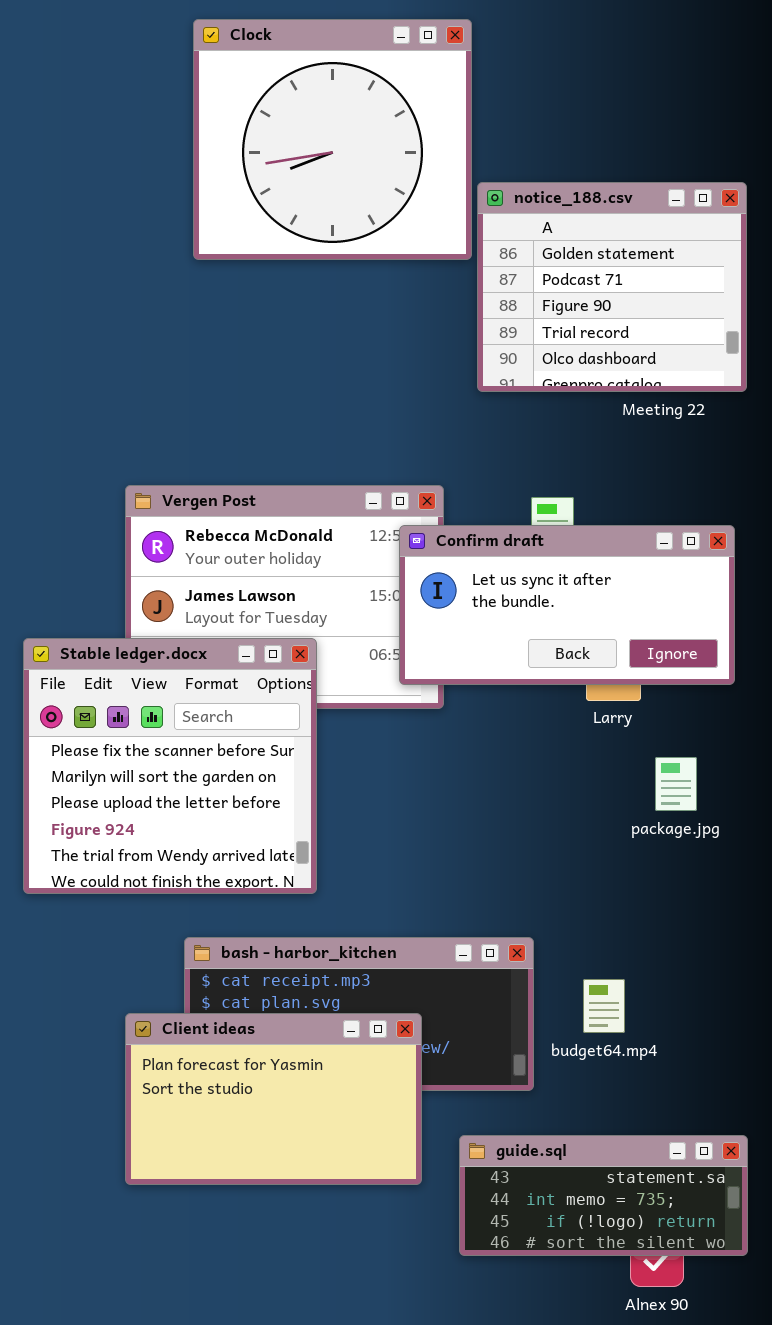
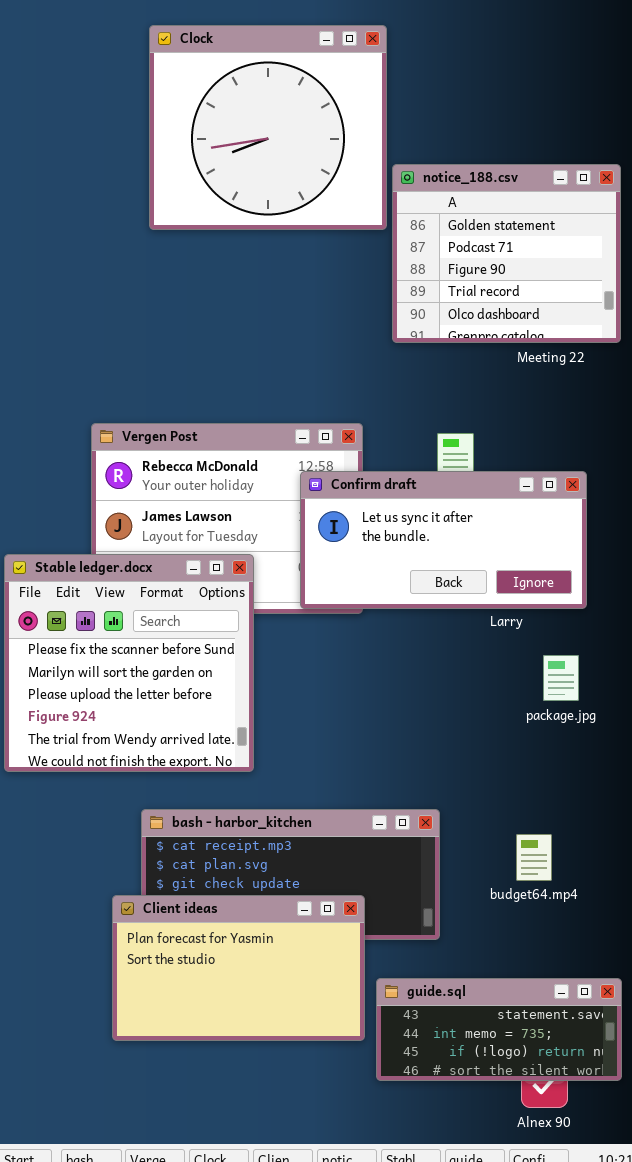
Confirm draft: [399,525,735,685] -> [300,471,587,609], moved
budget64.mp4: [583,979,625,1033] -> [516,834,552,881], moved
Client ideas: [125,1013,422,1185] -> [112,895,365,1041], moved

